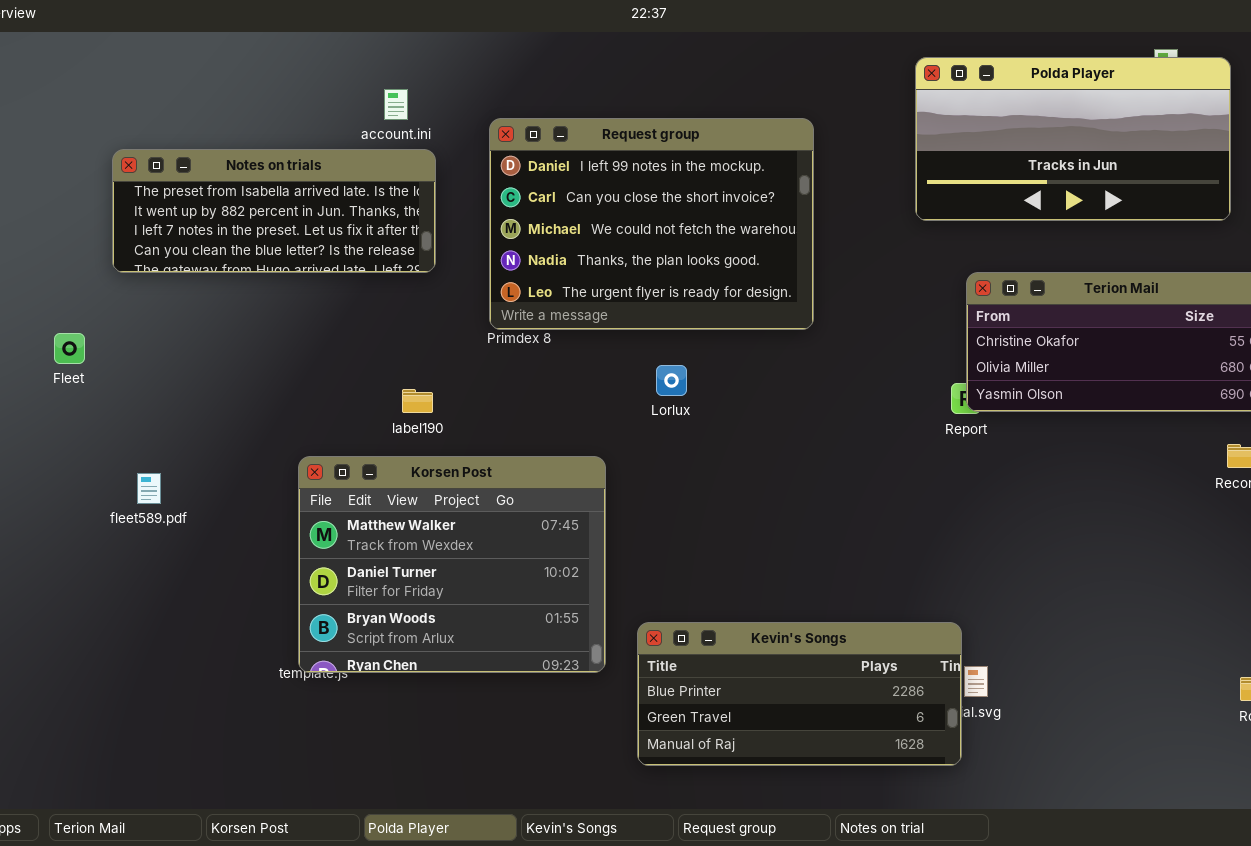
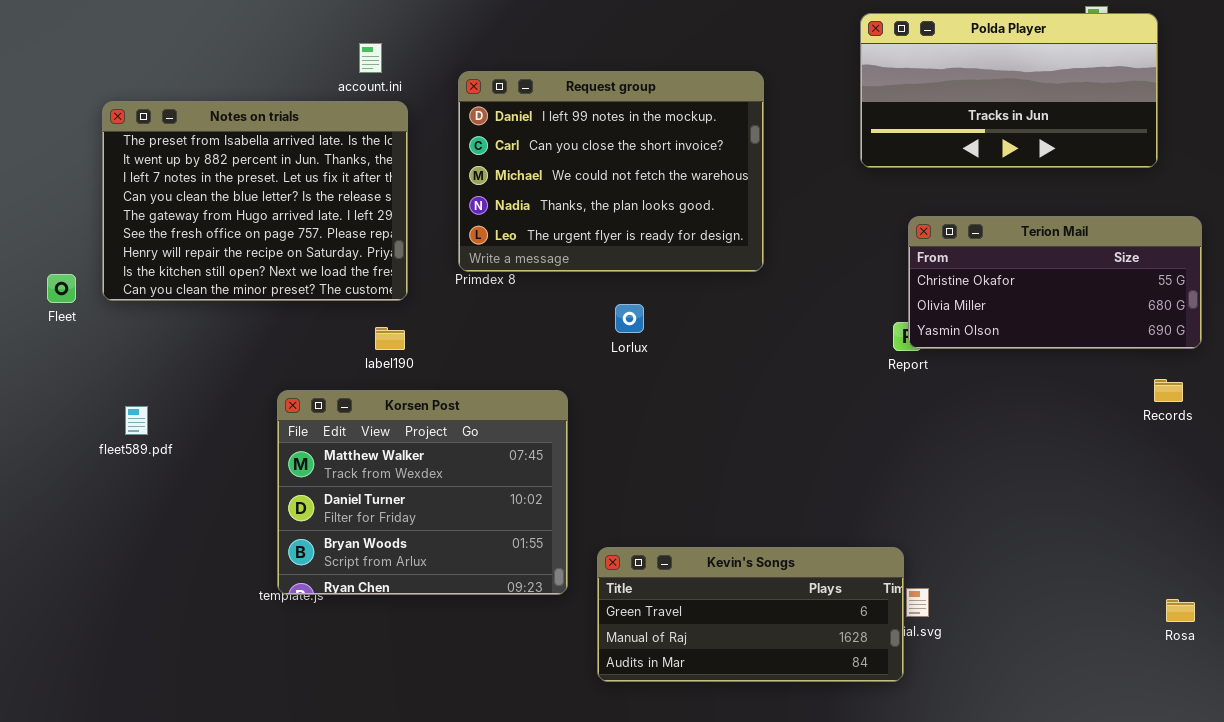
Notes on trials: [112,149,436,273] -> [102,101,408,301], resized
Kevin's Songs: [637,622,962,766] -> [597,547,904,682], scrolled down 1 row

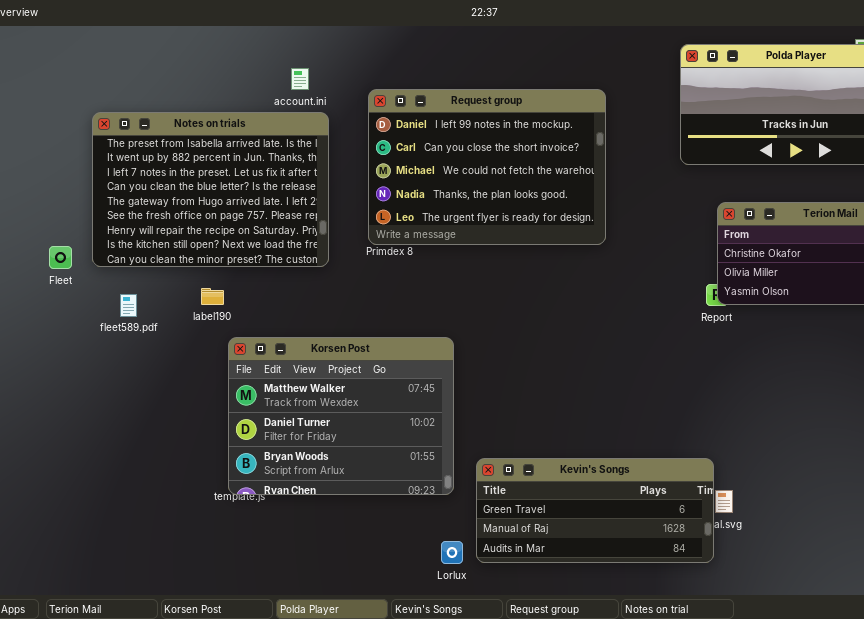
Lorlux: [615,304,644,333] -> [441,541,463,564], moved
label190: [375,327,405,350] -> [201,288,224,305], moved
fleet589.pdf: [125,406,148,435] -> [120,294,137,317], moved

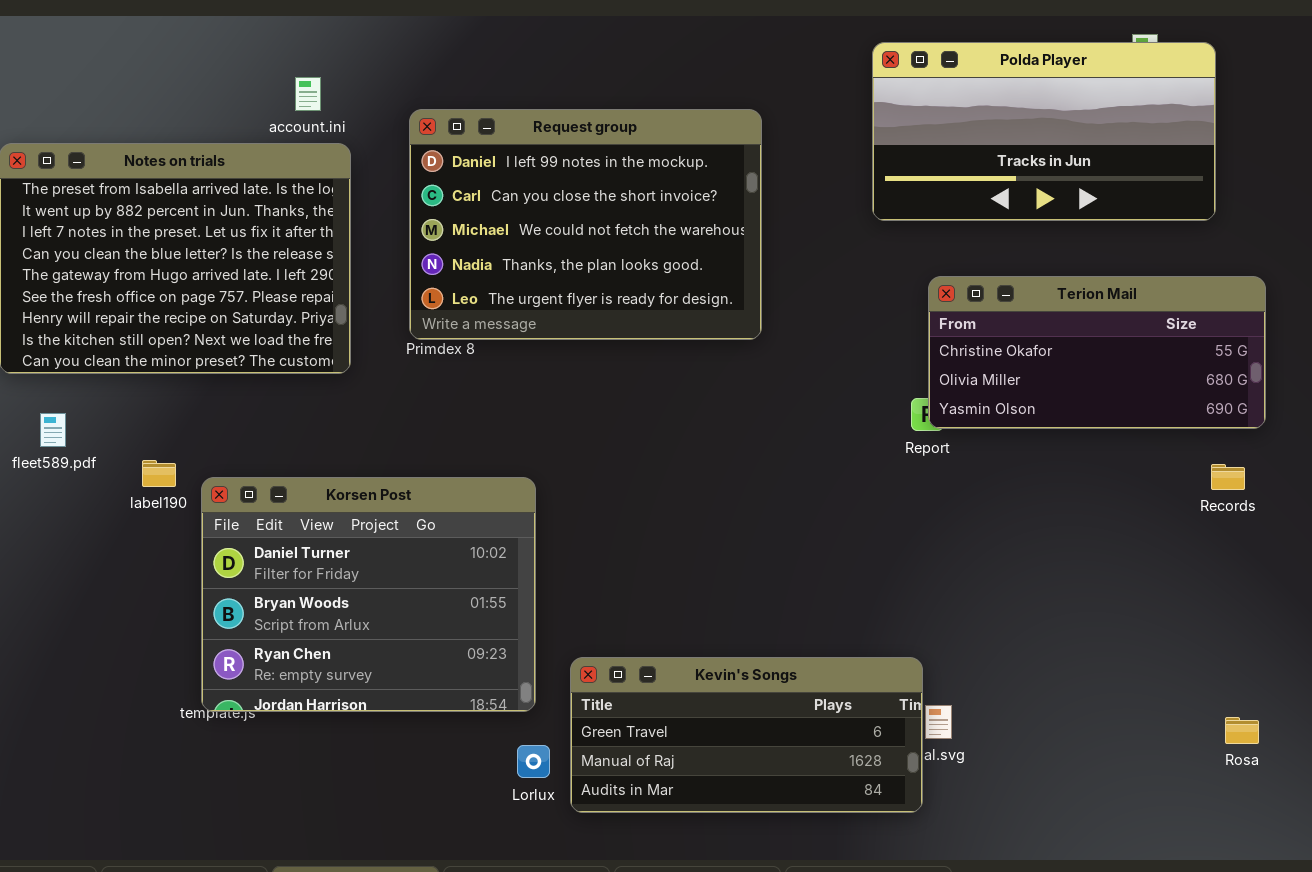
label190: [201,288,224,305] -> [142,460,176,487], moved
Korsen Post: [228,337,454,495] -> [201,477,536,712], scrolled down 1 row
Lorlux: [441,541,463,564] -> [517,745,550,778], moved

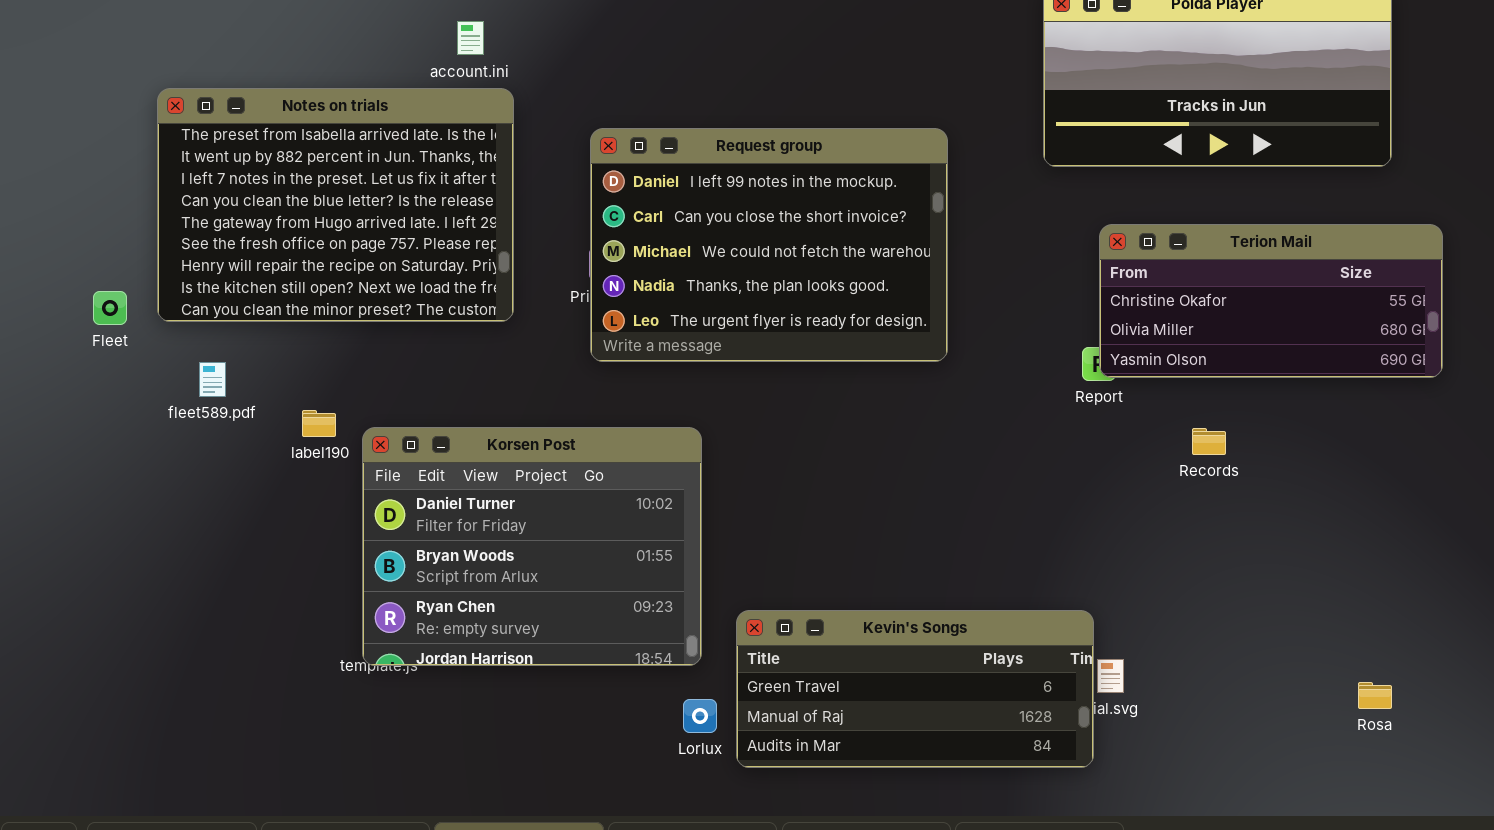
Request group: [409,109,762,340] -> [590,128,948,362], moved
Records: [1211,464,1245,490] -> [1192,428,1226,455], moved
Rosa: [1225,717,1259,744] -> [1358,682,1392,709], moved

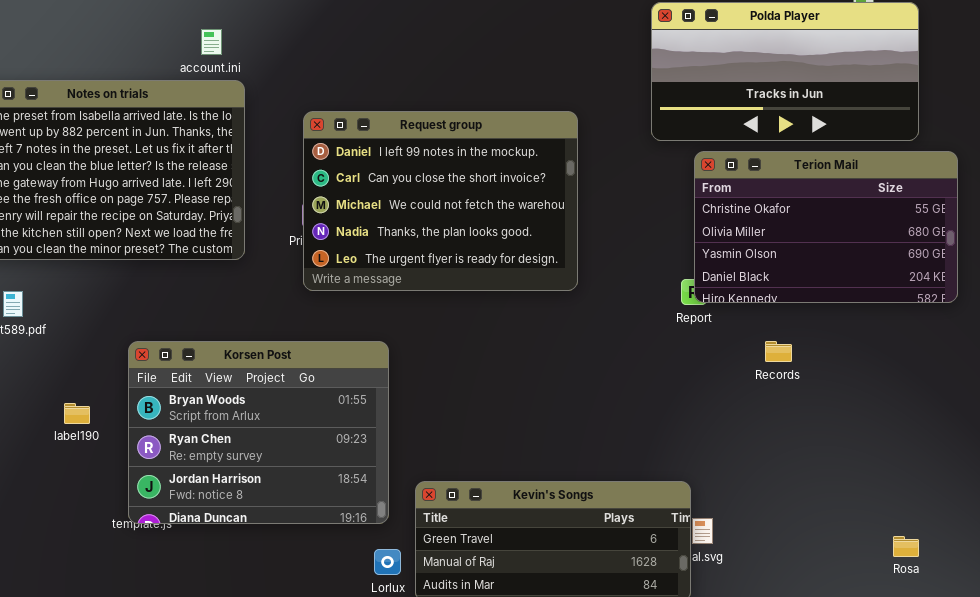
Terion Mail: [1099,224,1443,378] -> [694,151,958,303], resized
label190: [302,410,336,437] -> [64,403,90,424], moved
Korsen Post: [362,427,702,666] -> [128,341,389,524], scrolled down 1 row

